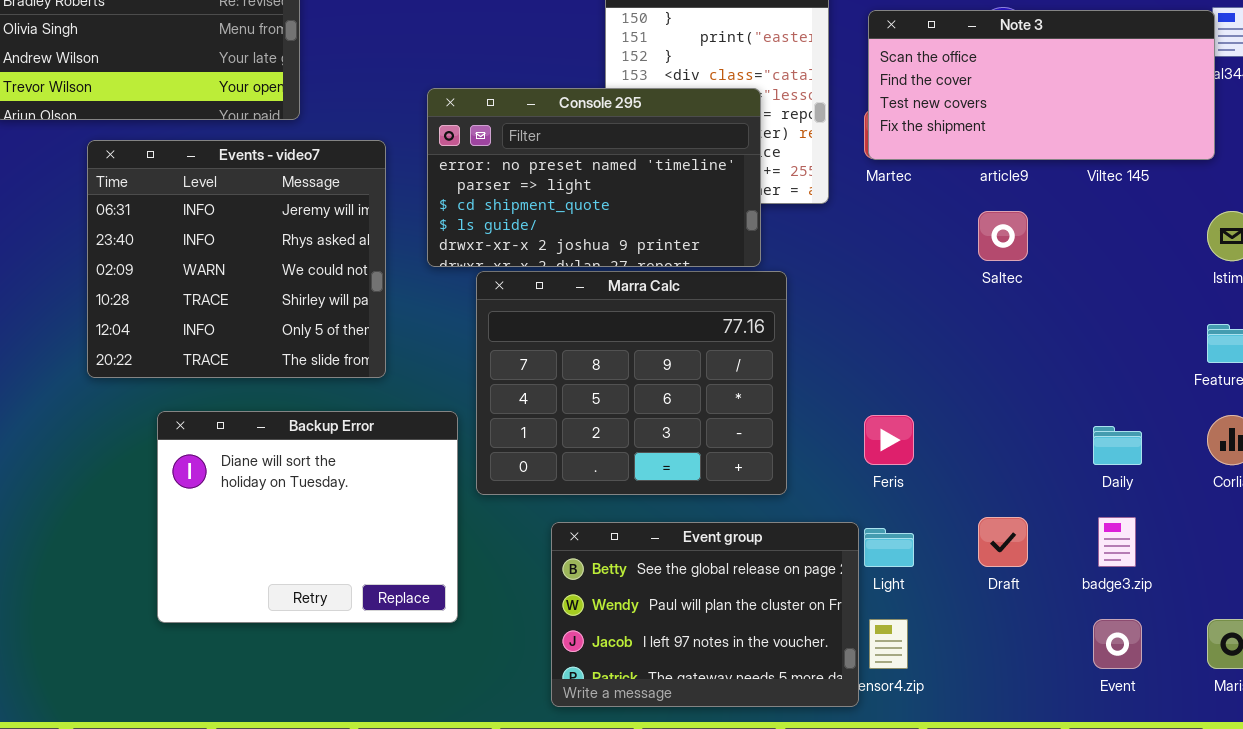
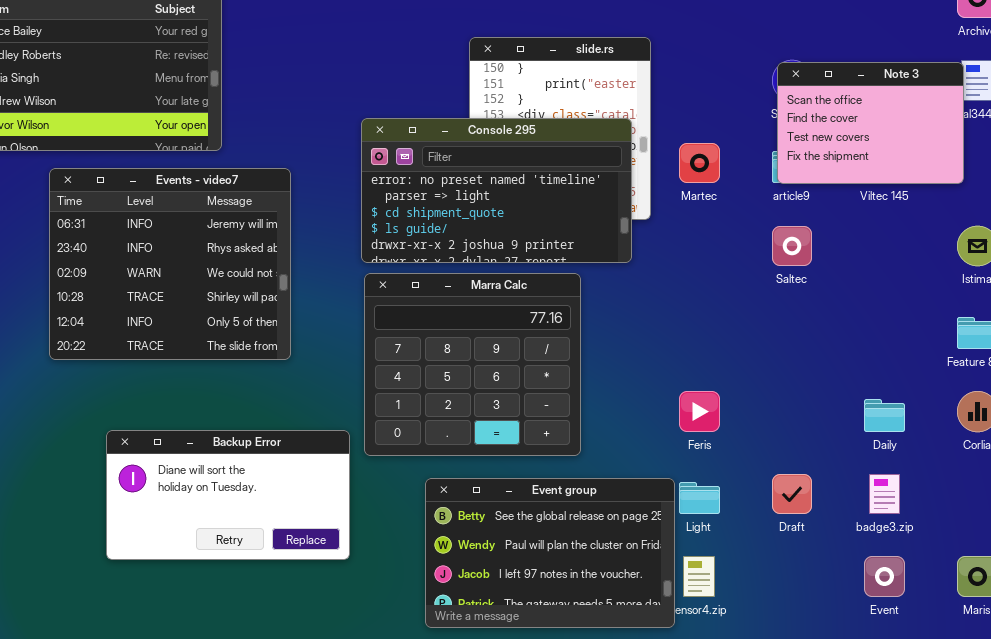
Note 3: [868,10,1215,160] -> [777,62,964,184], resized
Console 295: [427,88,761,267] -> [361,118,632,263], moved
Marra Calc: [476,271,787,495] -> [364,273,581,456], resized
Backup Error: [157,411,458,623] -> [106,430,350,560], resized

